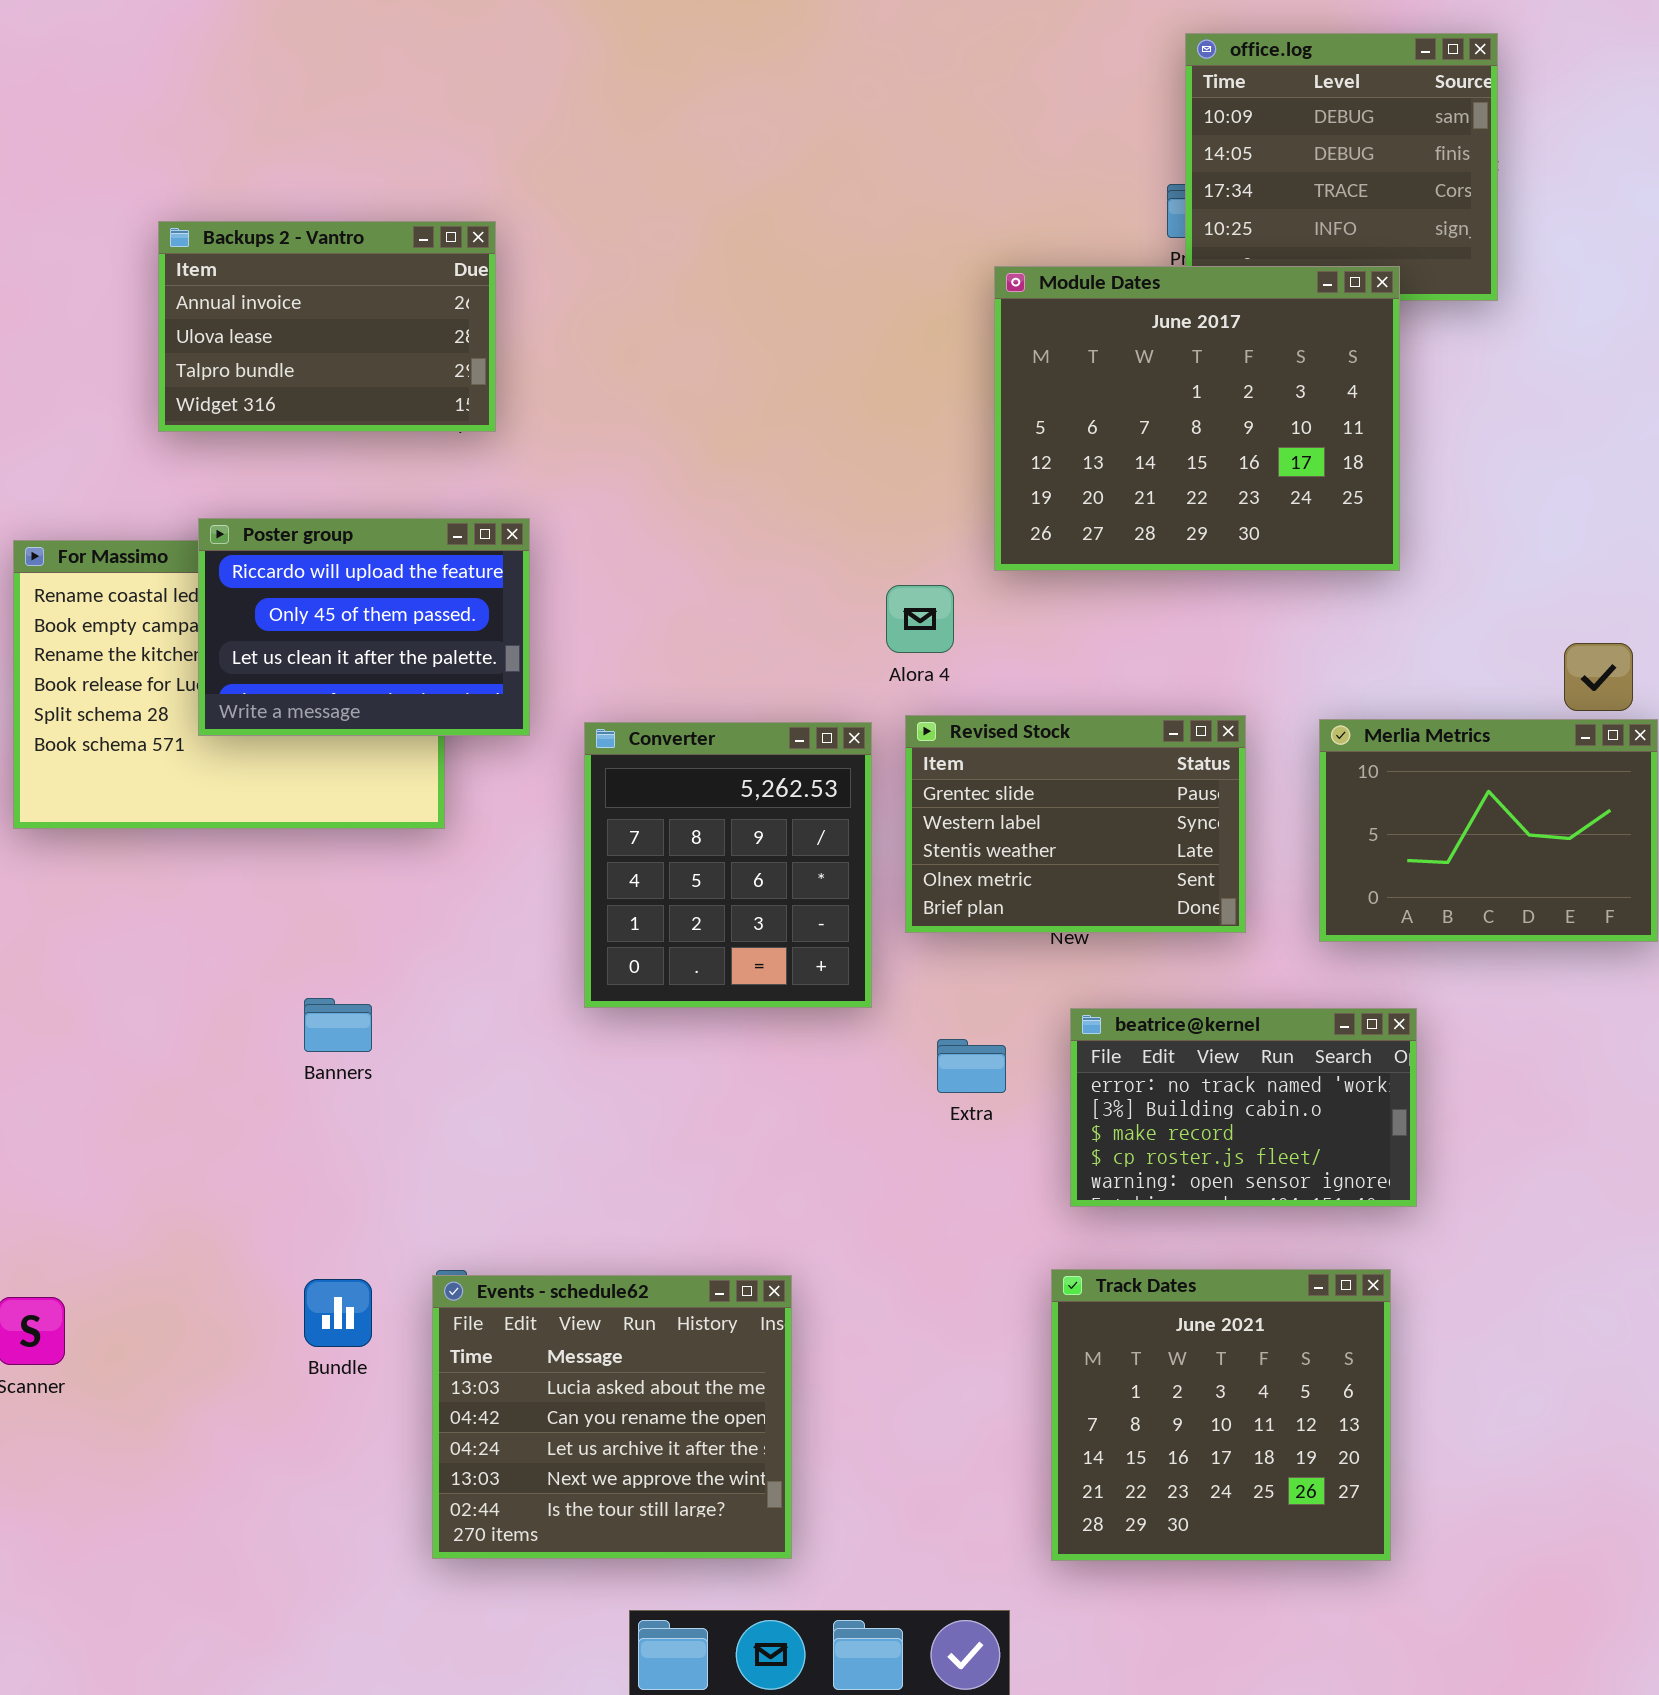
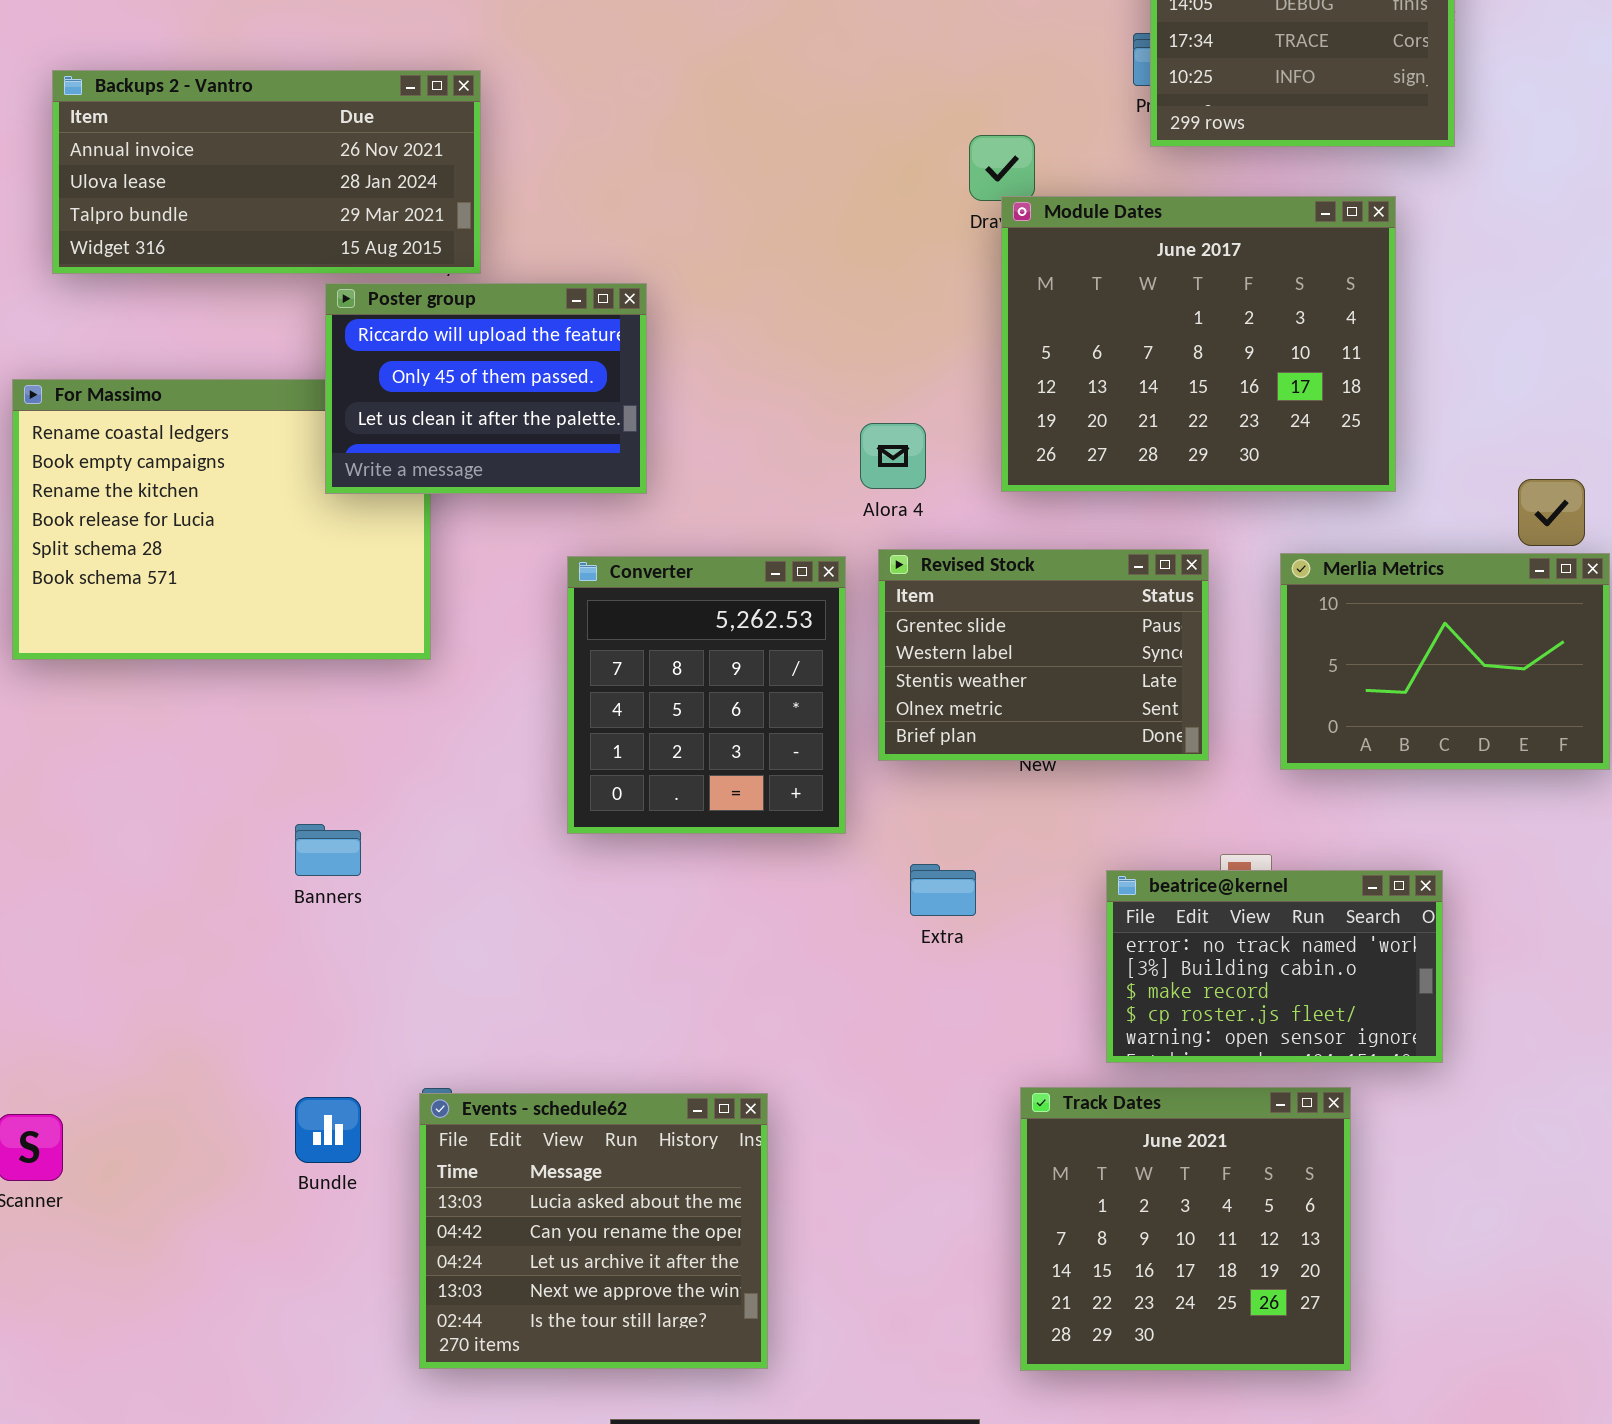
Backups 2 - Vantro: [158,221,496,432] -> [52,70,481,274], resized
Module Dates: [994,266,1400,571] -> [1001,196,1396,492], moved
Poster group: [198,518,530,736] -> [325,283,647,494], moved
beatrice@kernel: [1070,1008,1417,1207] -> [1106,870,1443,1063], moved

